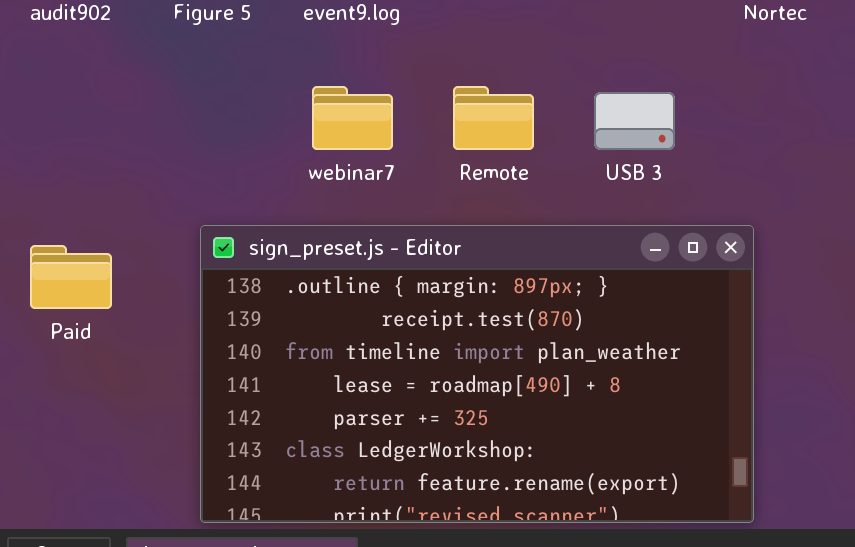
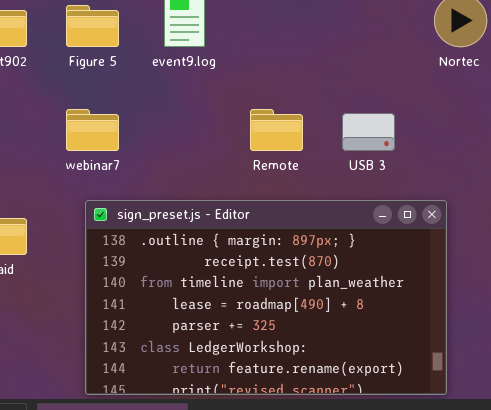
webinar7: [312,86,393,150] -> [66,109,119,151], moved

